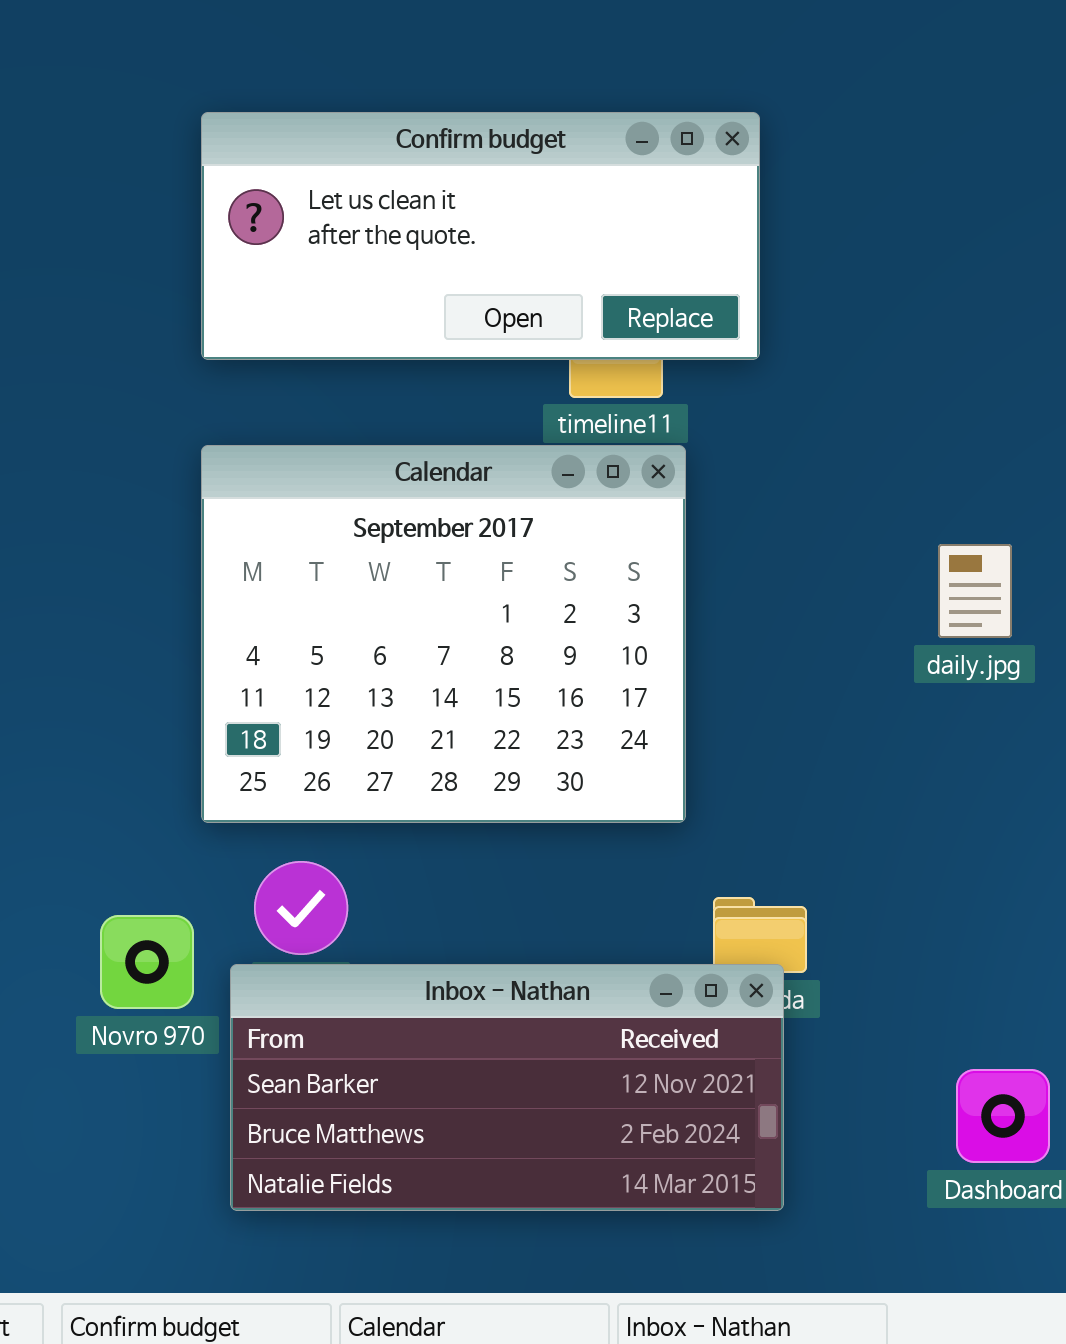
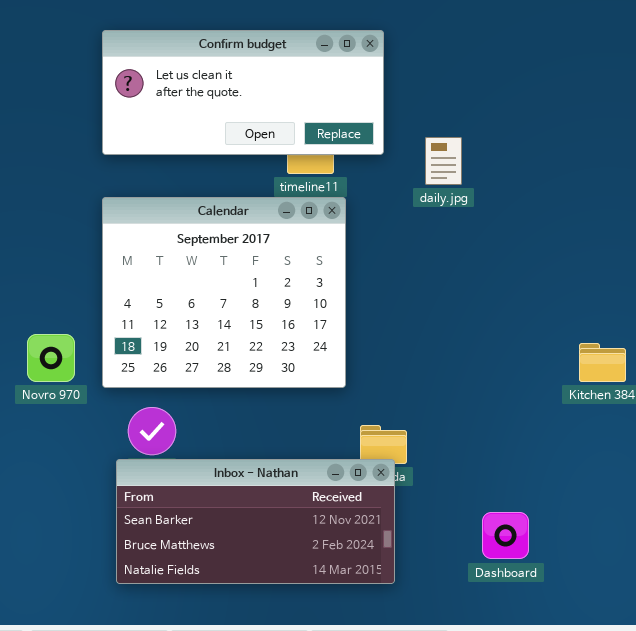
daily.jpg: [938,544,1012,638] -> [425,137,462,185], moved
Novro 970: [100,915,194,1009] -> [27,334,75,382], moved

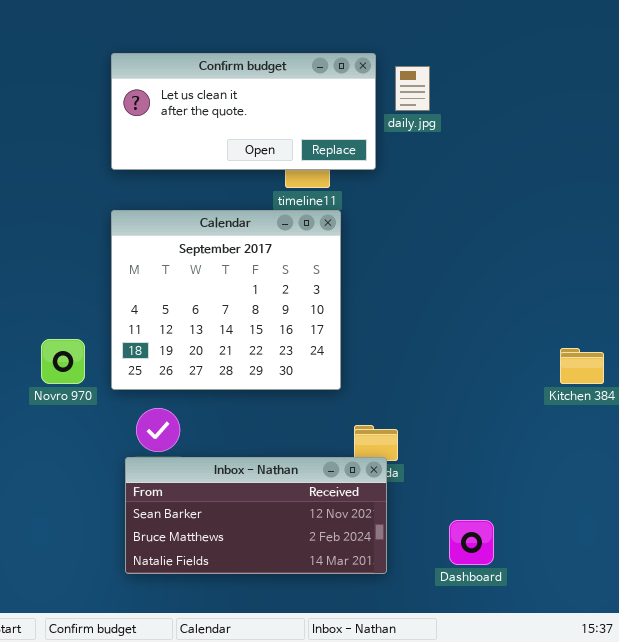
daily.jpg: [425,137,462,185] -> [395,66,430,111], moved
Dashboard: [482,512,529,559] -> [449,520,494,565], moved

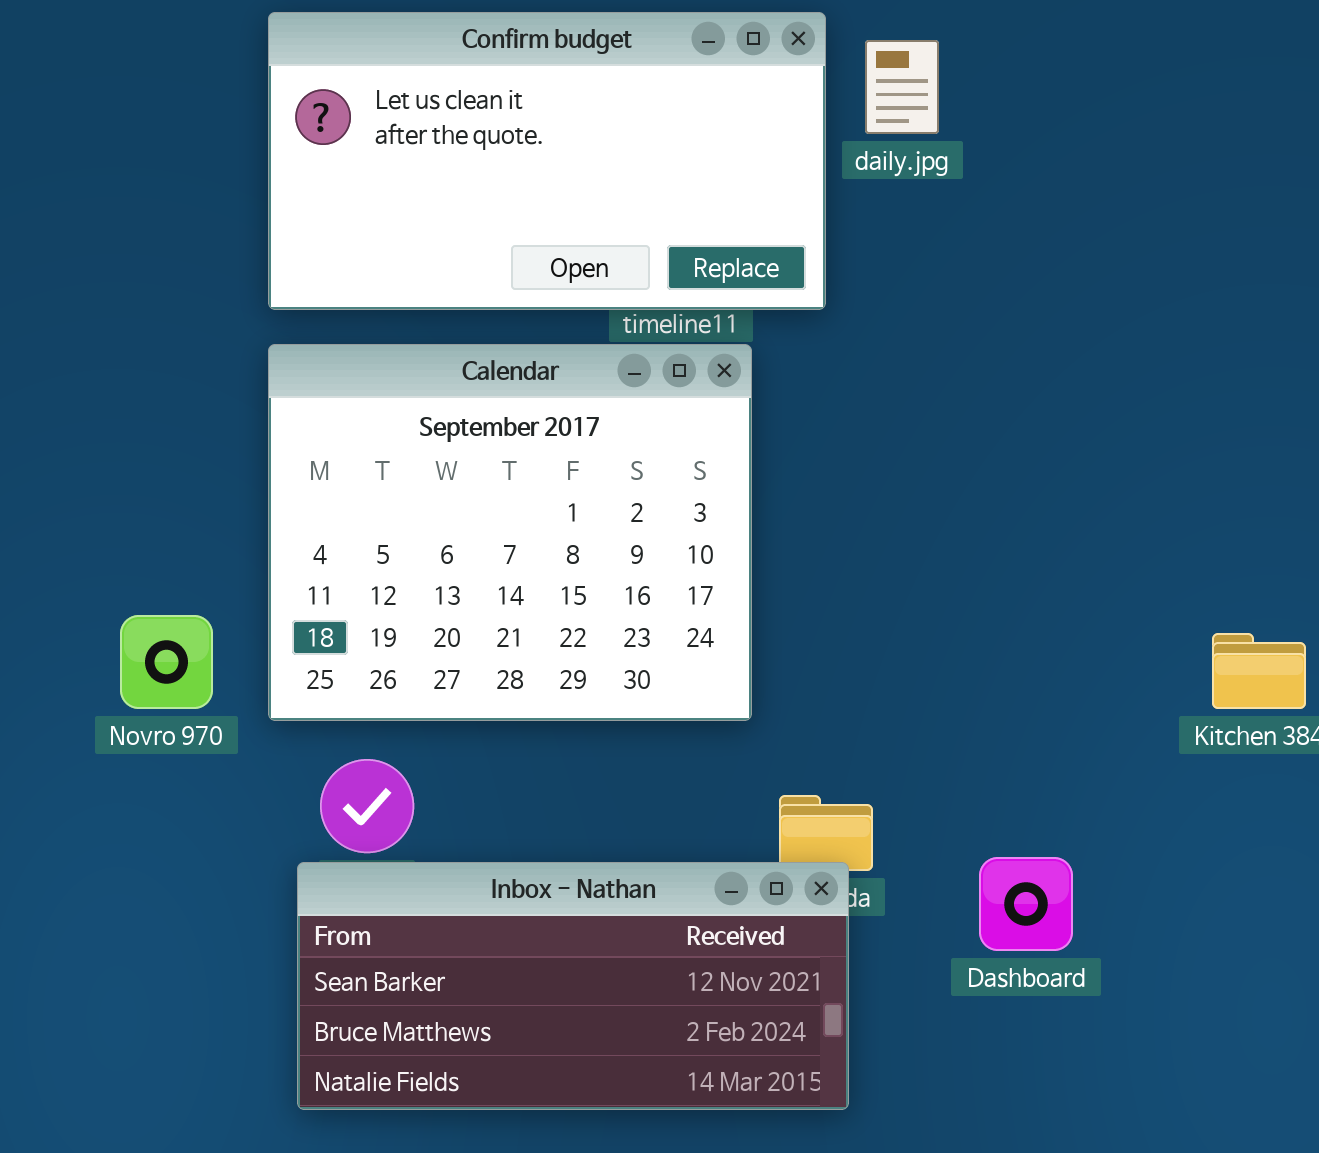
Confirm budget: [111,53,376,170] -> [268,12,826,310], resized
Dashboard: [449,520,494,565] -> [979,857,1073,951], moved

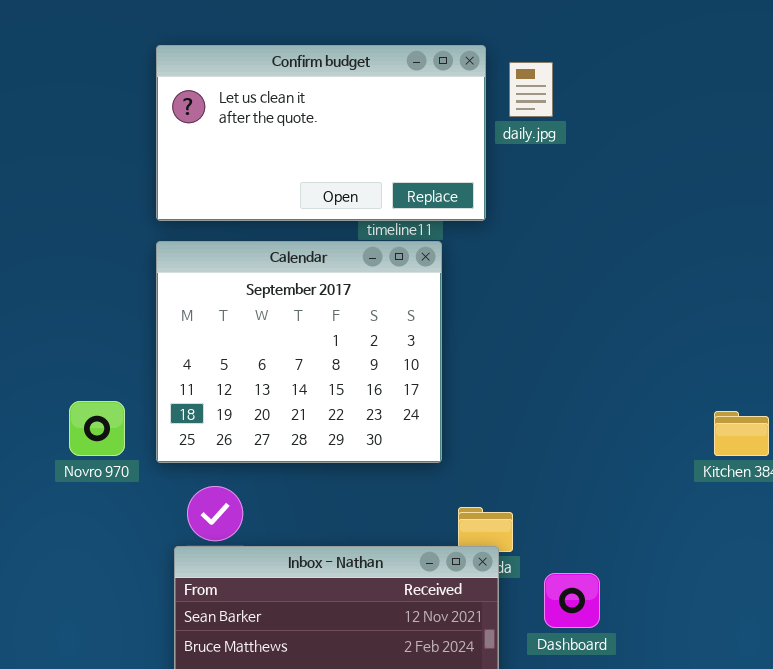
Dashboard: [979,857,1073,951] -> [544,573,600,628], moved

